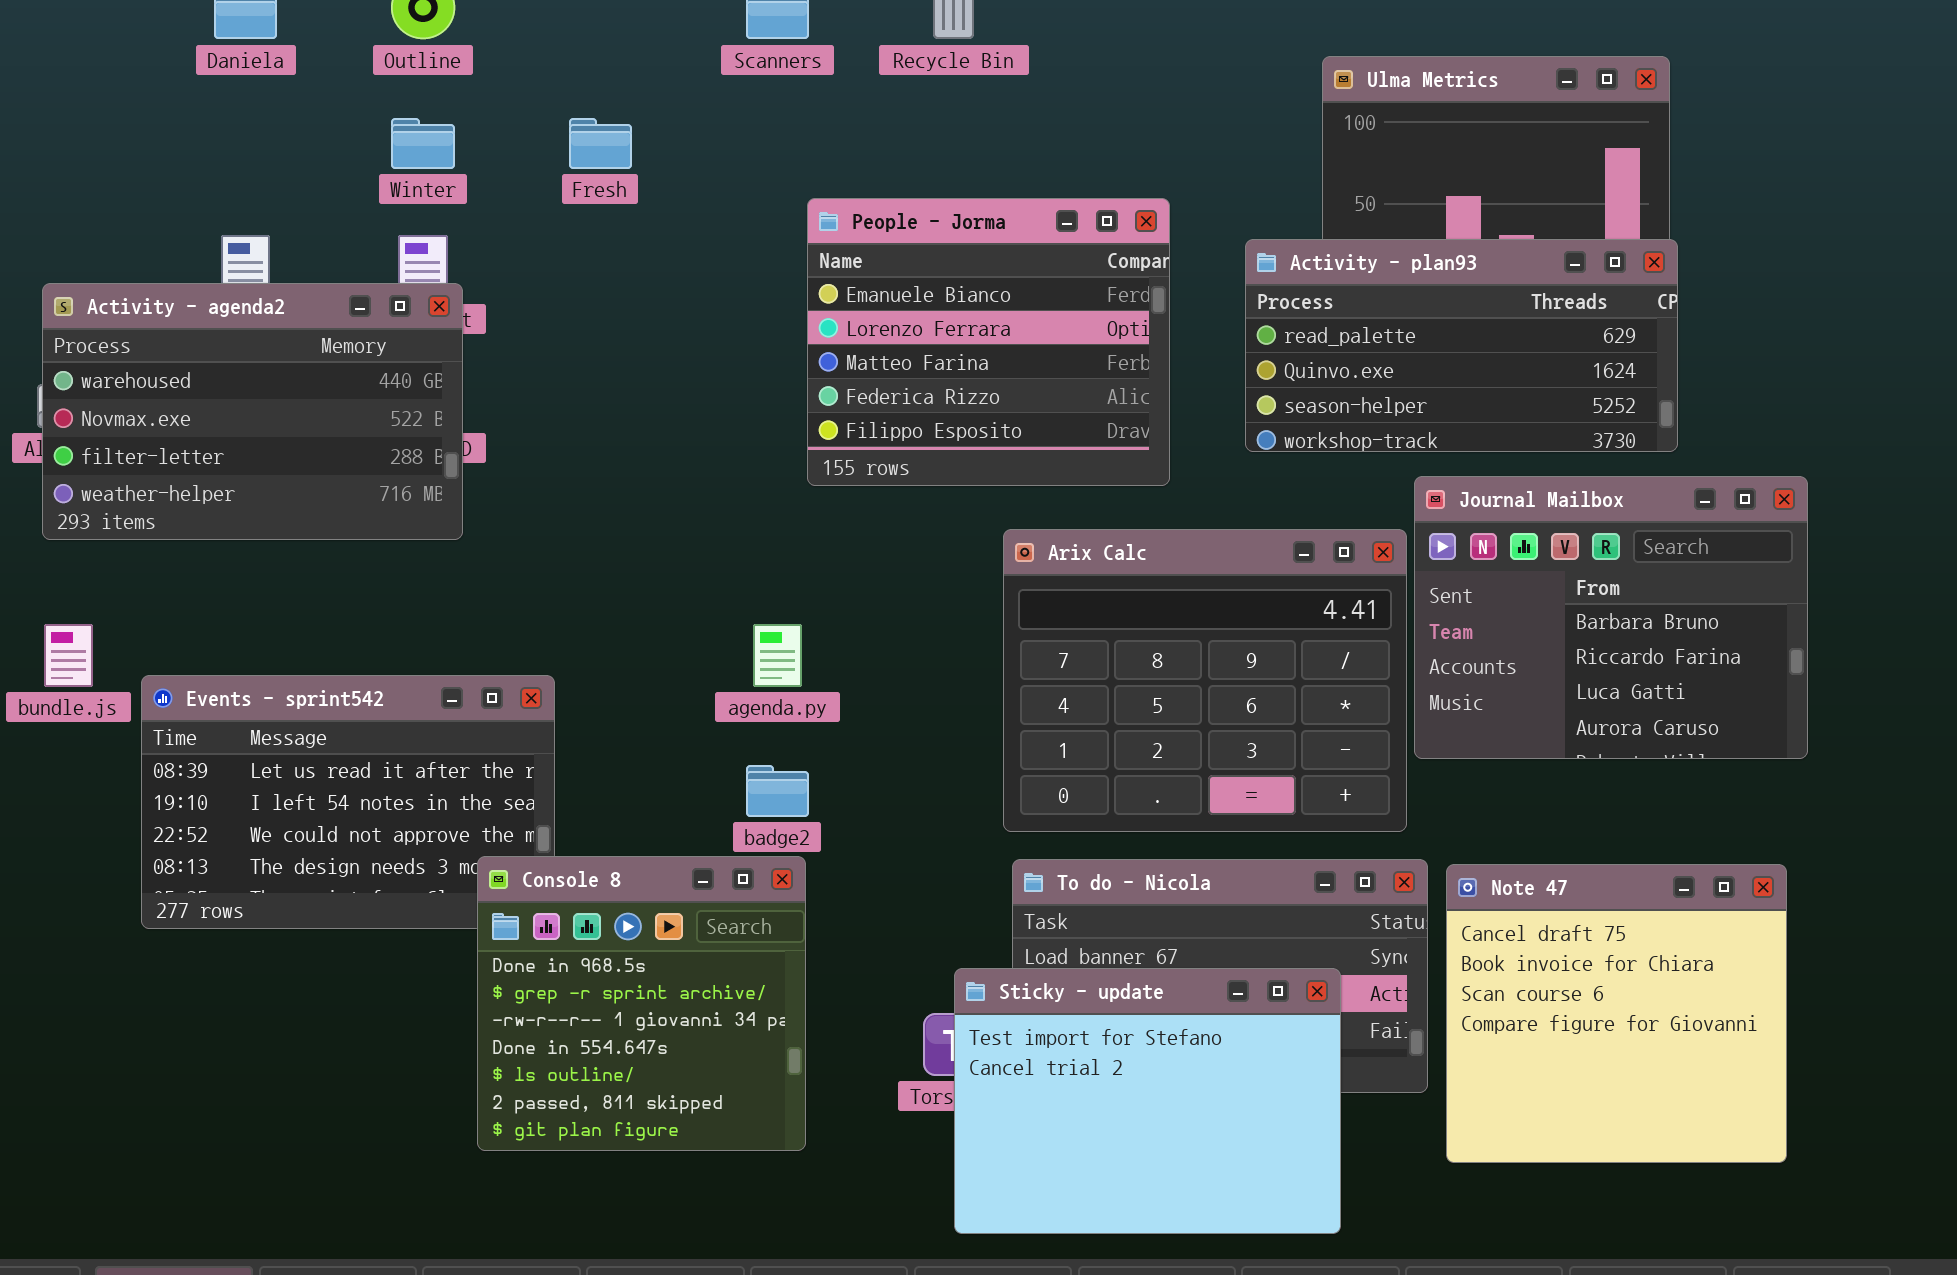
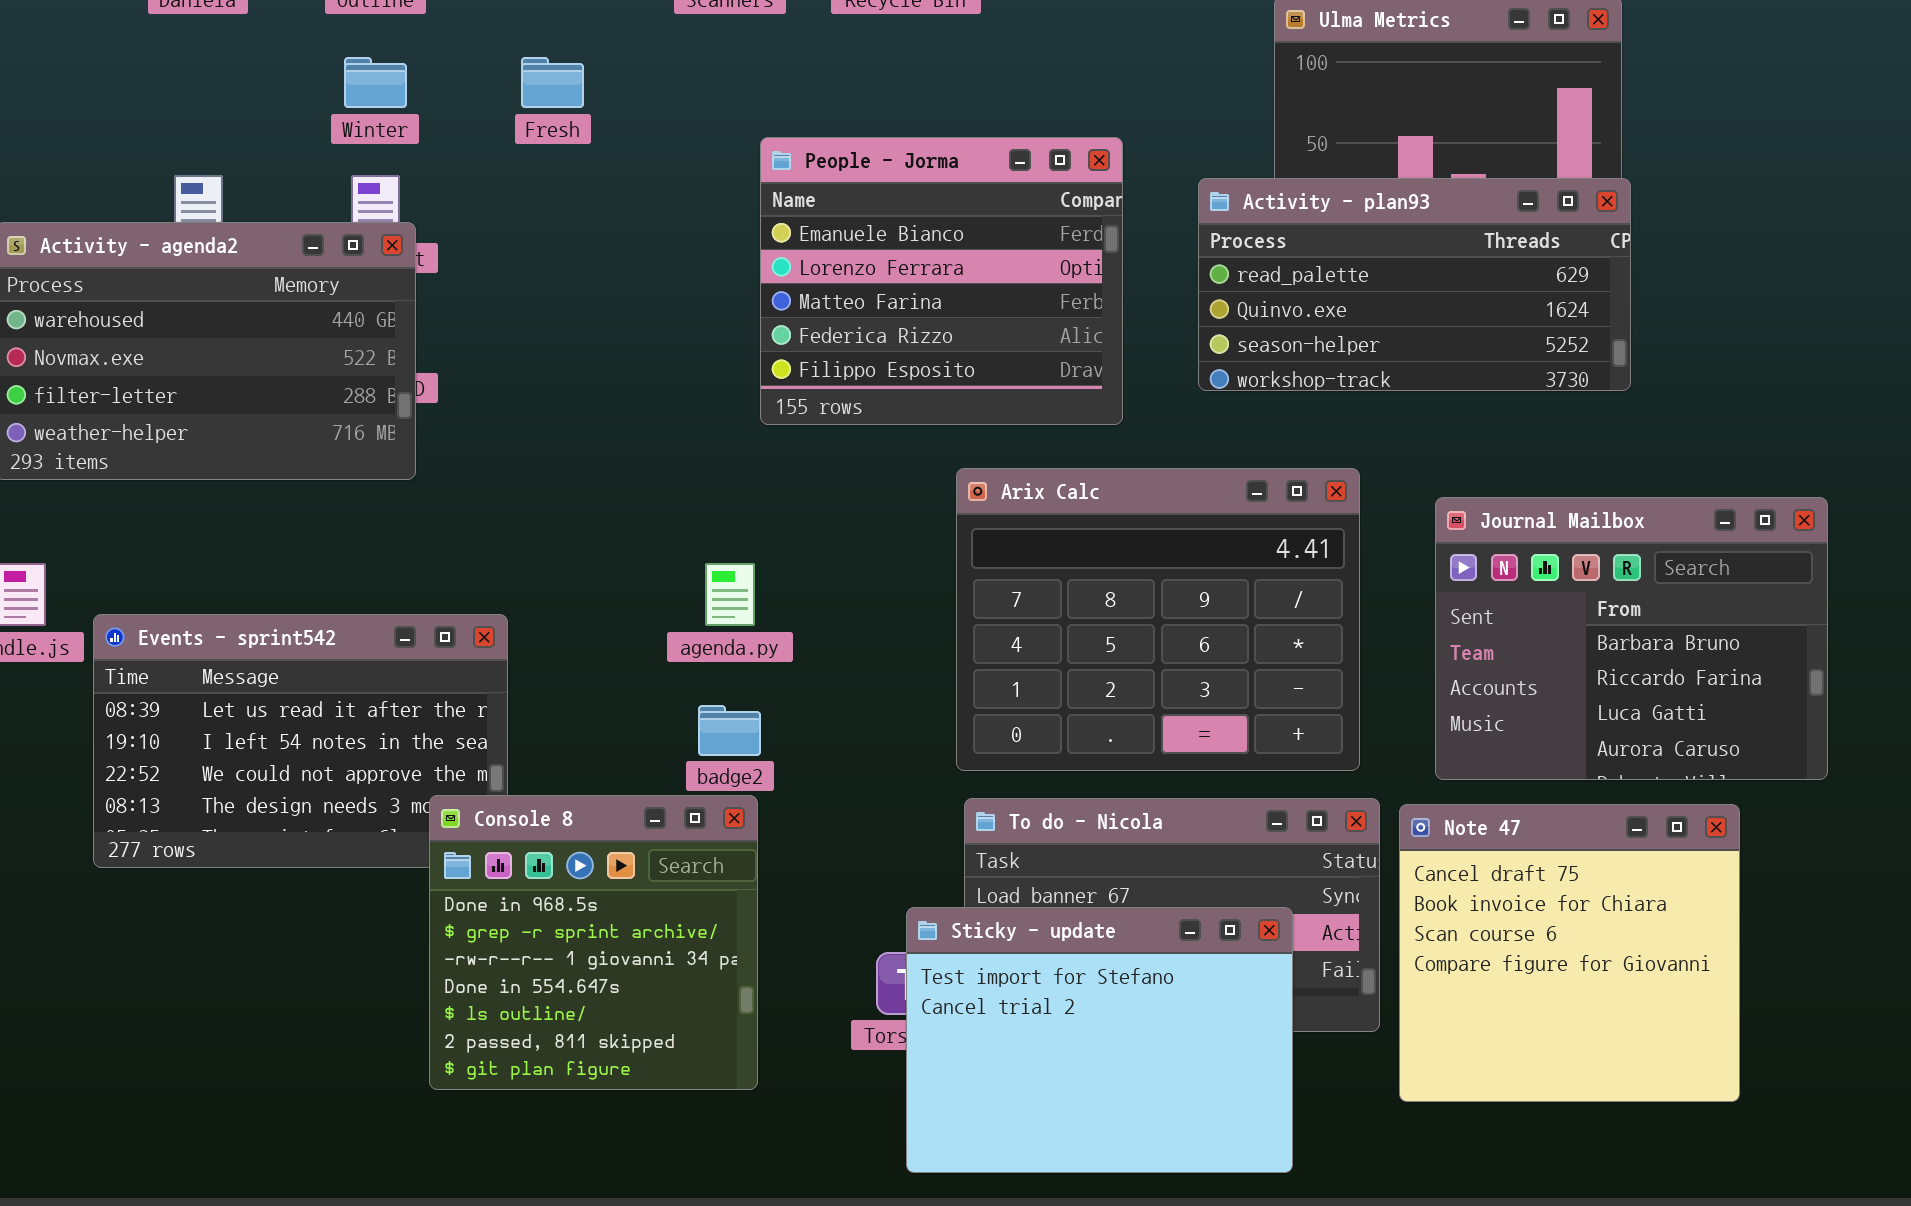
Journal Mailbox: [1414,476,1808,759] -> [1435,497,1828,780], moved

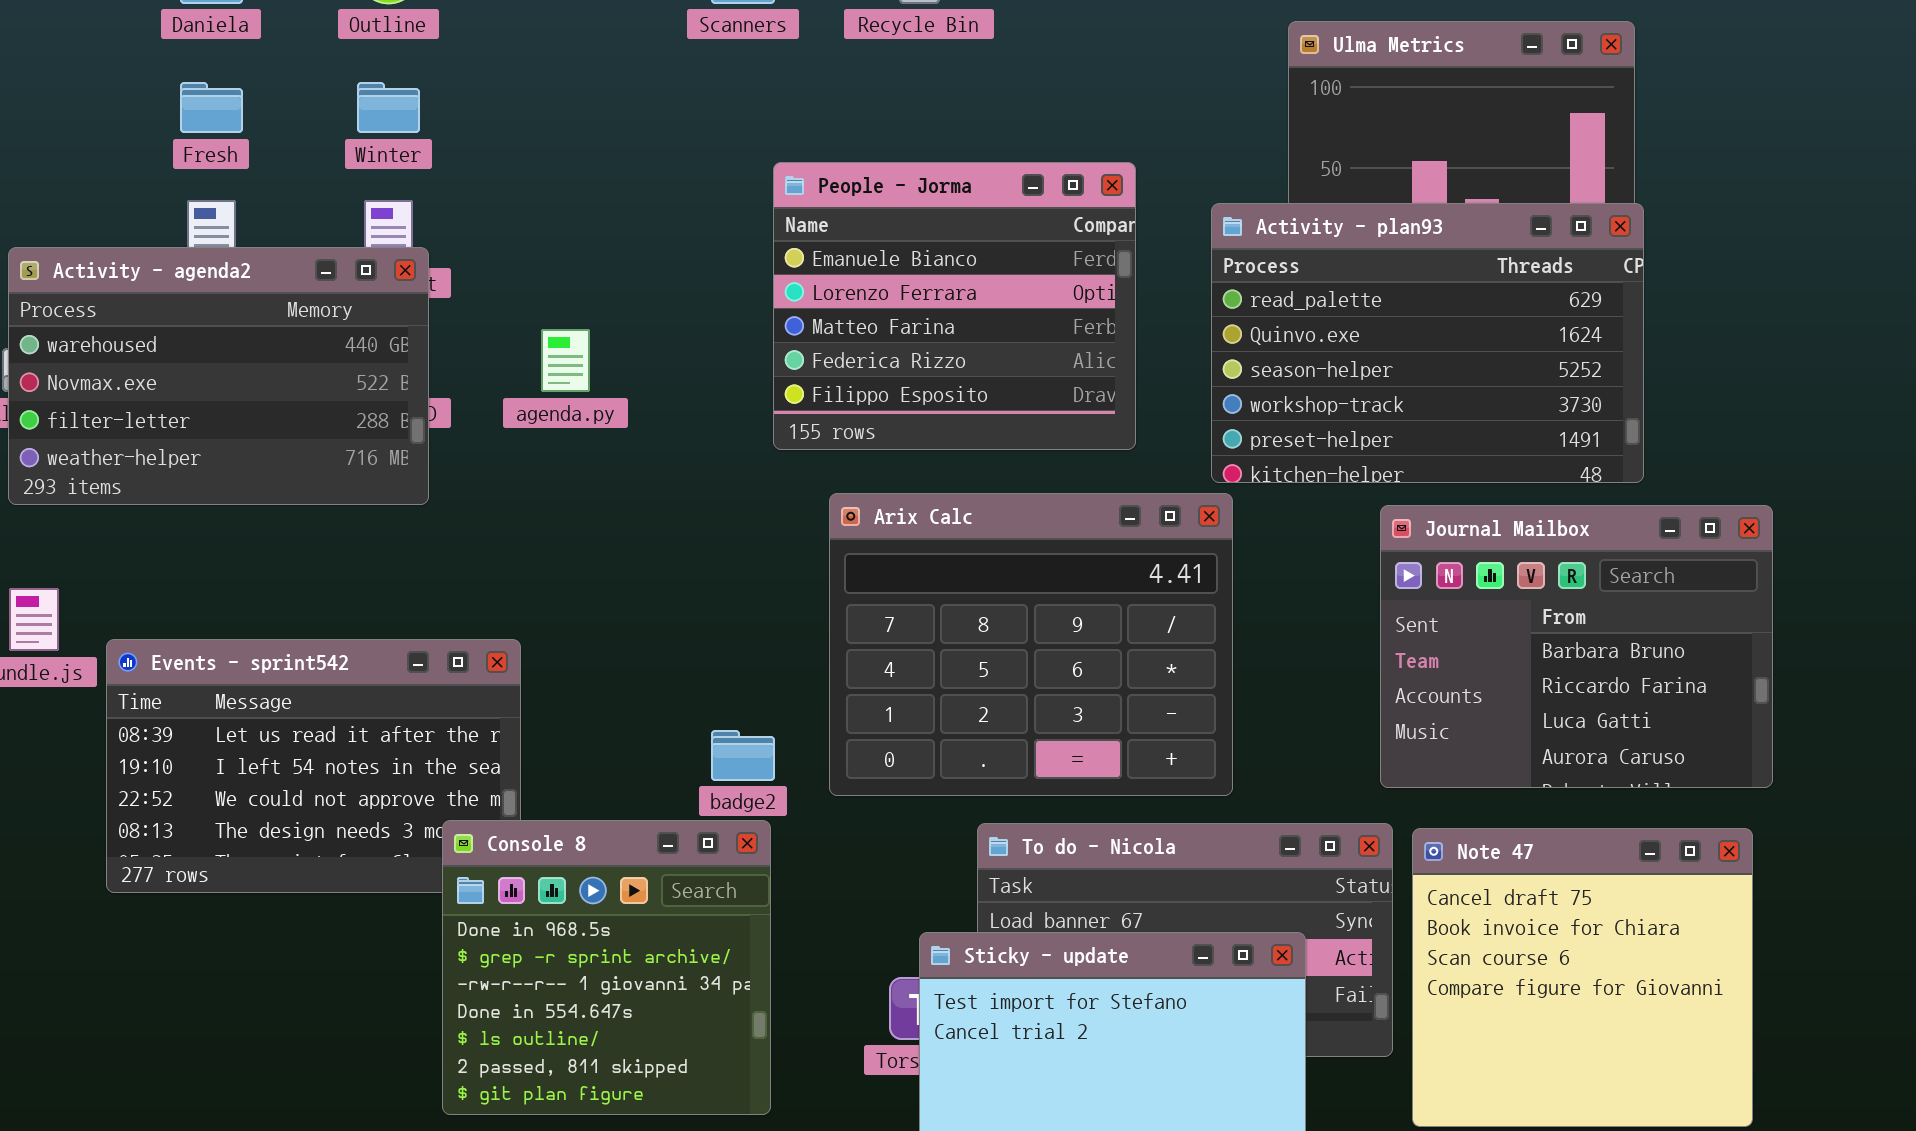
Fresh: [521,57,584,108] -> [180,82,243,133], moved
Activity - plan93: [1198,178,1631,391] -> [1211,203,1644,483], resized
Arix Calc: [956,468,1360,771] -> [829,493,1233,796], moved
Journal Mailbox: [1435,497,1828,780] -> [1380,505,1773,788], moved
agenda.py: [705,563,755,626] -> [541,329,590,392], moved

